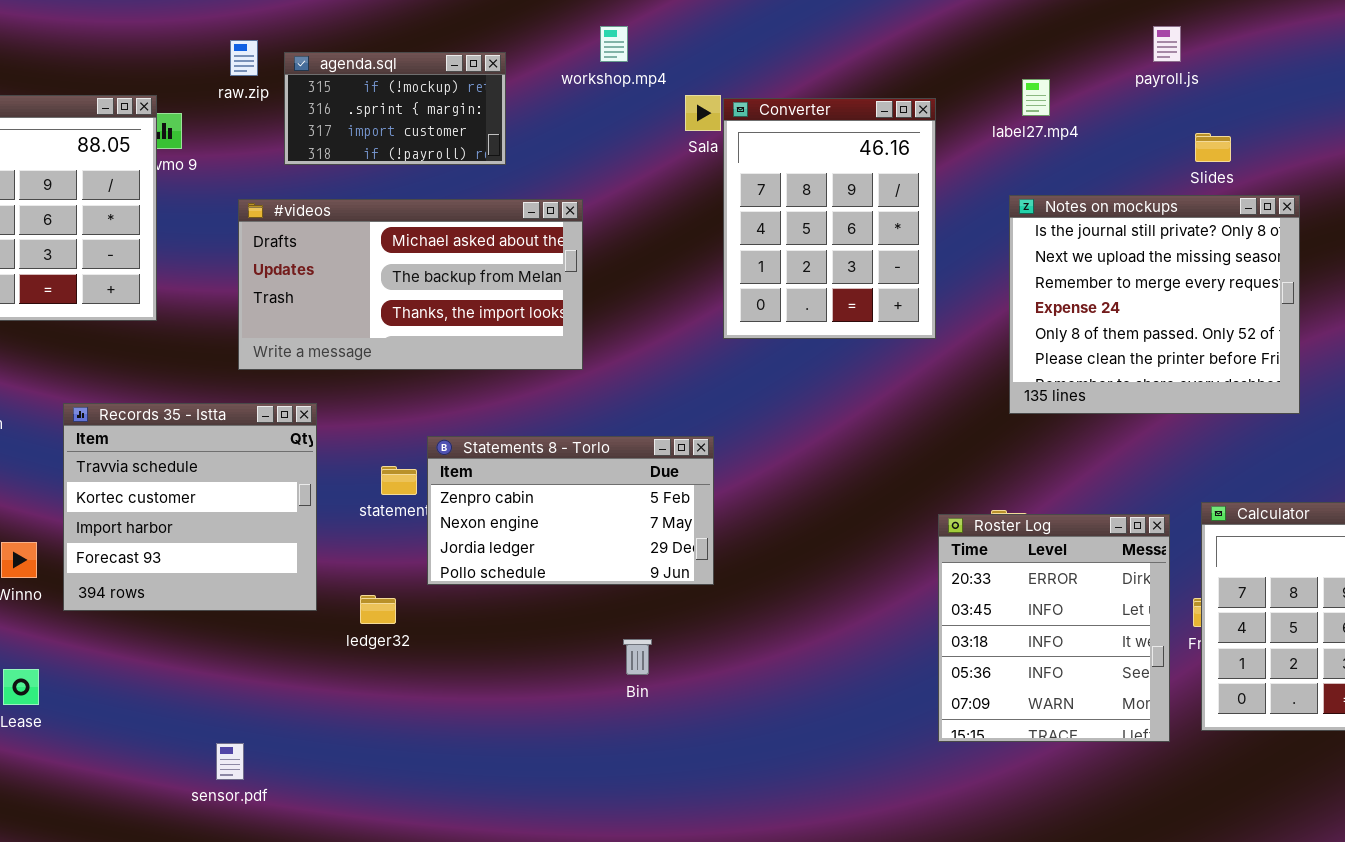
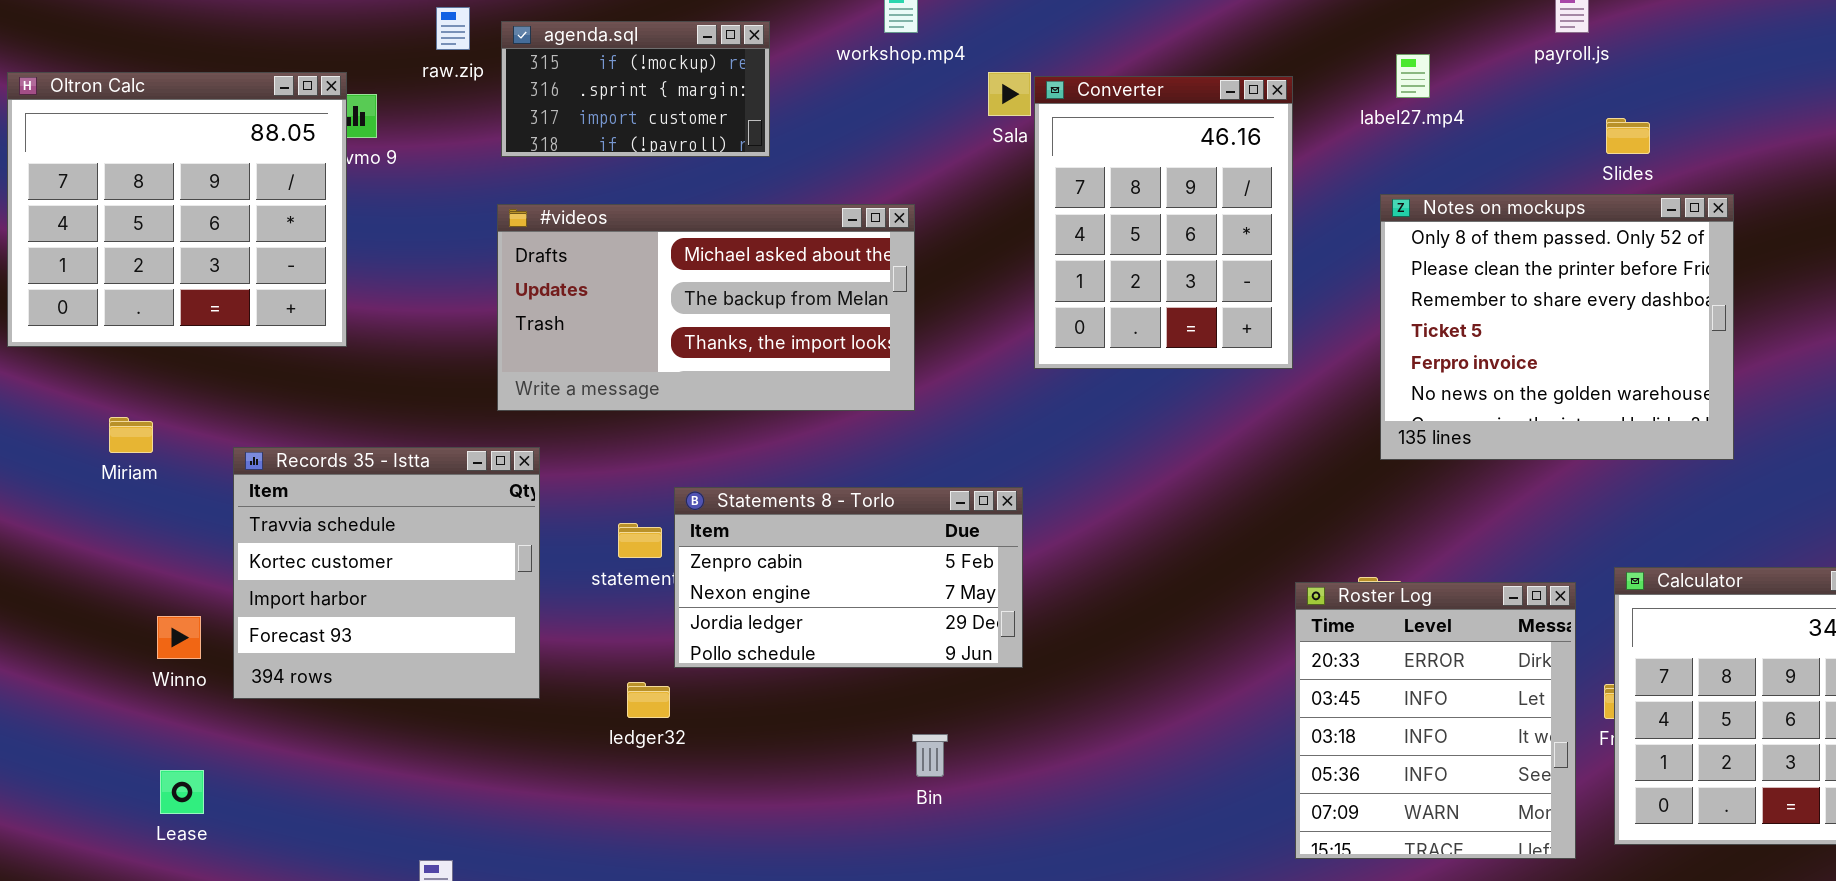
Notes on mockups: [1009,195,1300,414] -> [1380,194,1734,460], scrolled down 4 rows
#videos: [238,199,583,370] -> [497,204,915,411], moved
ledger32: [360,595,396,624] -> [627,682,670,718], moved

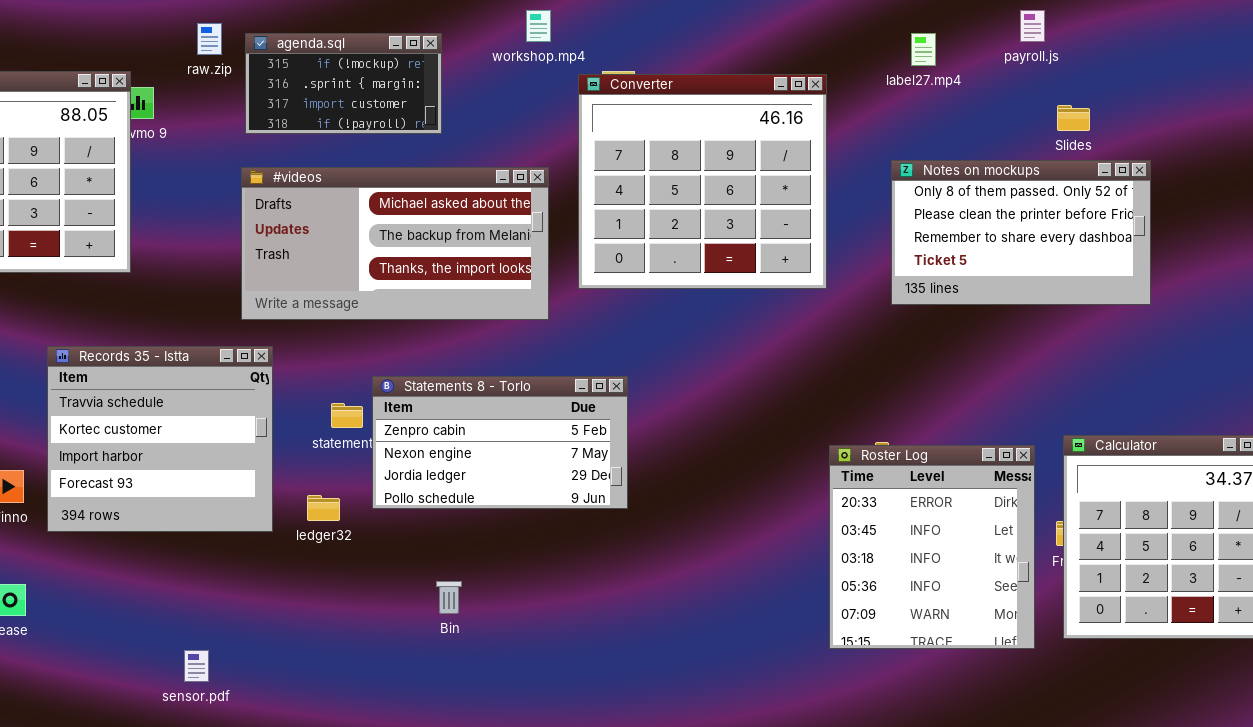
label27.mp4: [1396,54,1430,98] -> [911,33,936,66], moved
Converter: [1034,76,1293,369] -> [578,74,827,289], resized
Notes on mockups: [1380,194,1734,460] -> [891,160,1151,305], resized
ledger32: [627,682,670,718] -> [307,495,340,521], moved
Bin: [912,734,948,777] -> [436,581,462,614], moved

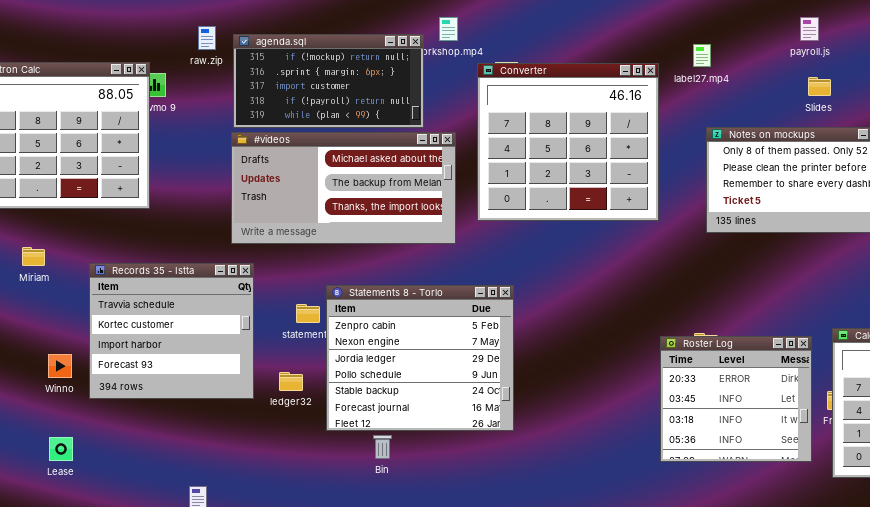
agenda.sql: [245,33,442,134] -> [233,34,424,128], resized
label27.mp4: [911,33,936,66] -> [693,44,711,67], moved
Slides: [1057,105,1090,131] -> [808,77,831,96], moved
Statements 8 - Torlo: [372,376,628,509] -> [326,285,514,431], resized
Roster Log: [829,445,1035,649] -> [660,336,812,462], resized

